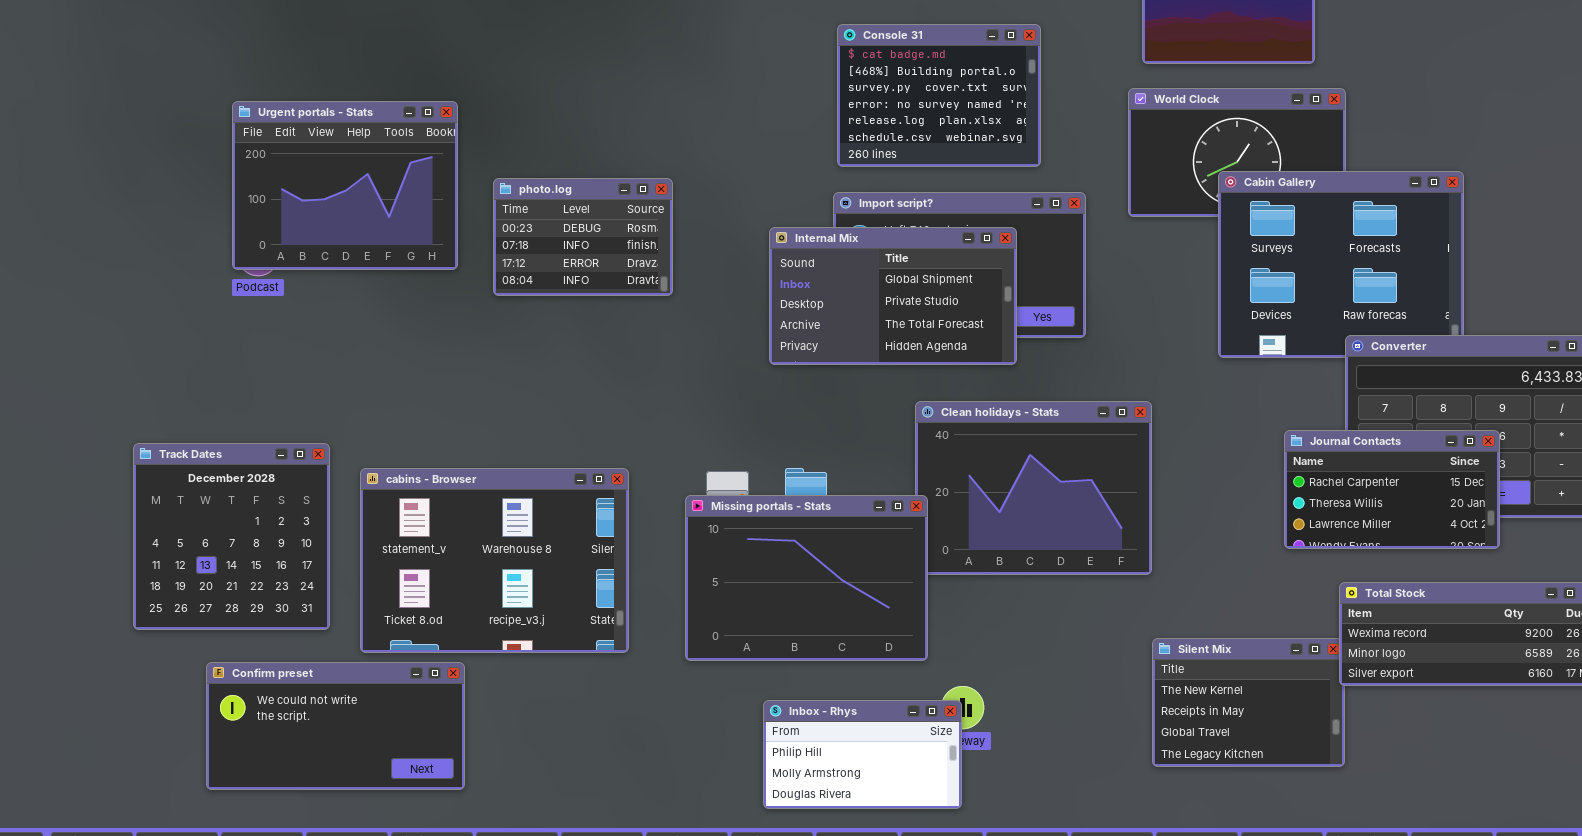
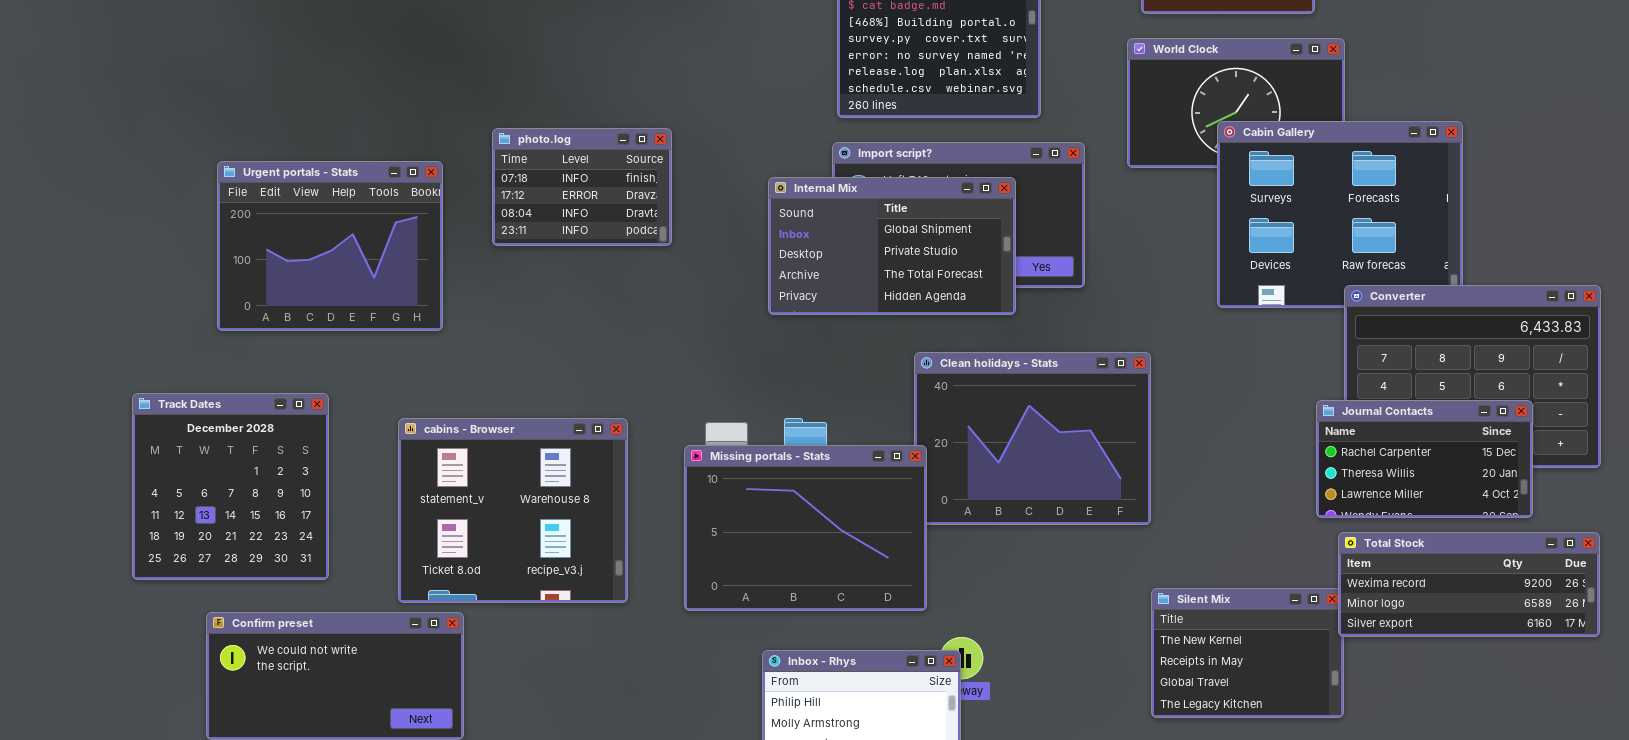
Urgent portals - Stats: [232,101,458,270] -> [217,161,443,331], moved
photo.log: [493,178,673,296] -> [492,128,672,246], scrolled down 1 row
Journal Contacts: [1284,430,1500,549] -> [1316,400,1533,518], moved
cabins - Browser: [360,468,629,653] -> [398,418,628,603], resized

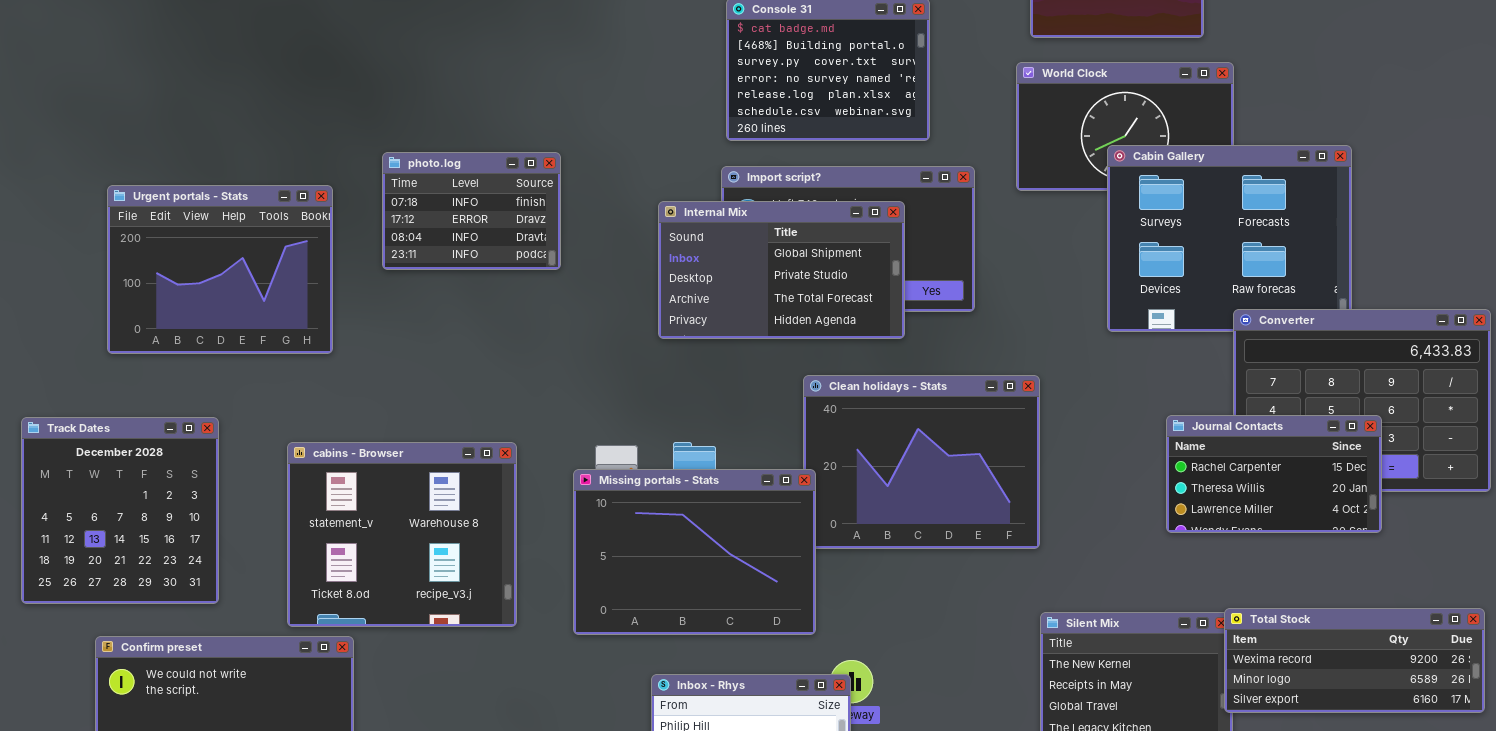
Journal Contacts: [1316,400,1533,518] -> [1166,415,1382,533], moved
Total Stock: [1338,532,1600,637] -> [1224,608,1485,713], moved

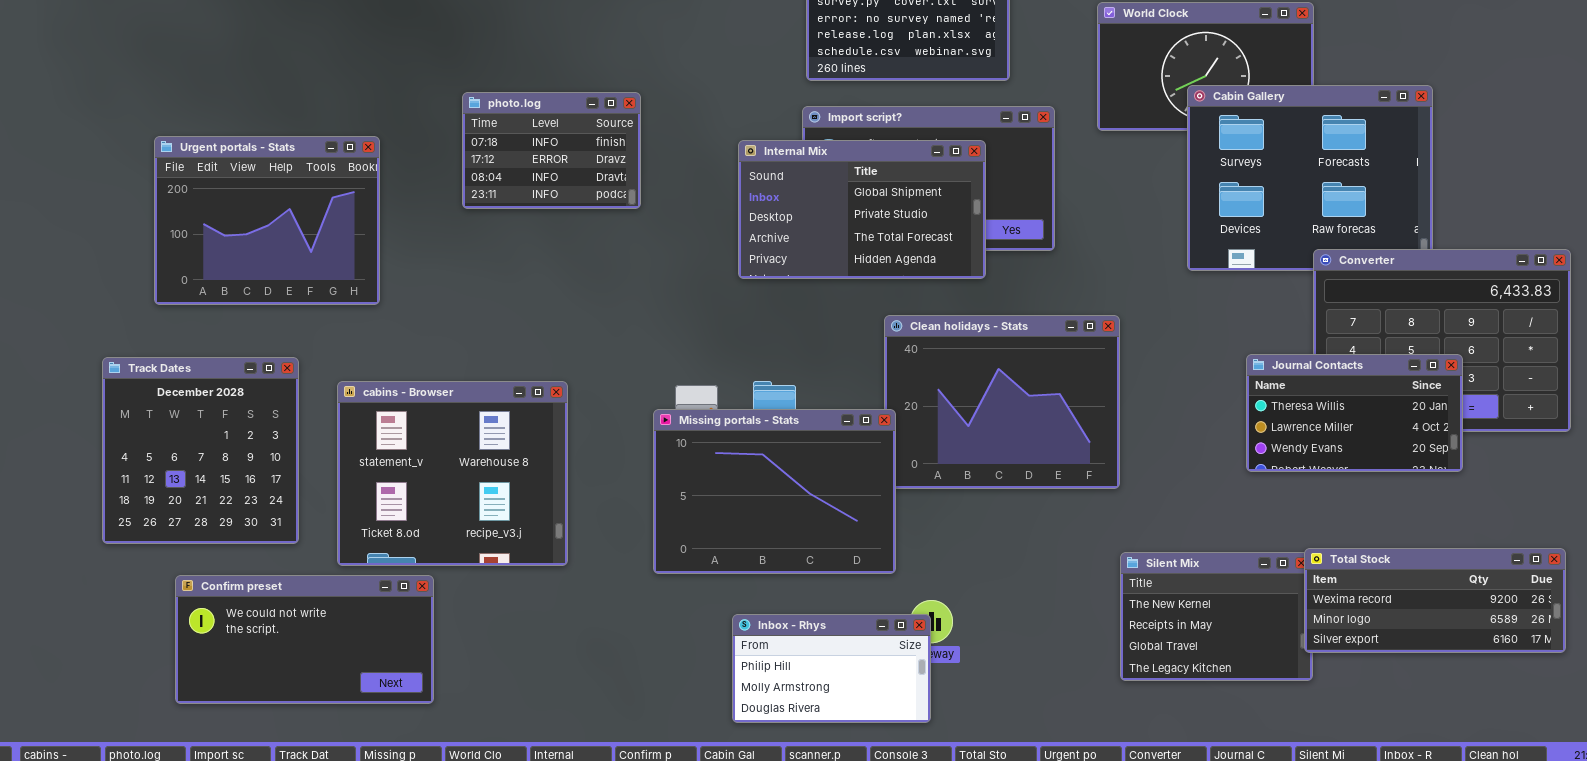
Urgent portals - Stats: [107,185,333,354] -> [154,136,380,305], moved
Journal Contacts: [1166,415,1382,533] -> [1246,354,1463,472], scrolled down 1 row
cabins - Browser: [287,442,517,627] -> [337,381,568,566], moved

